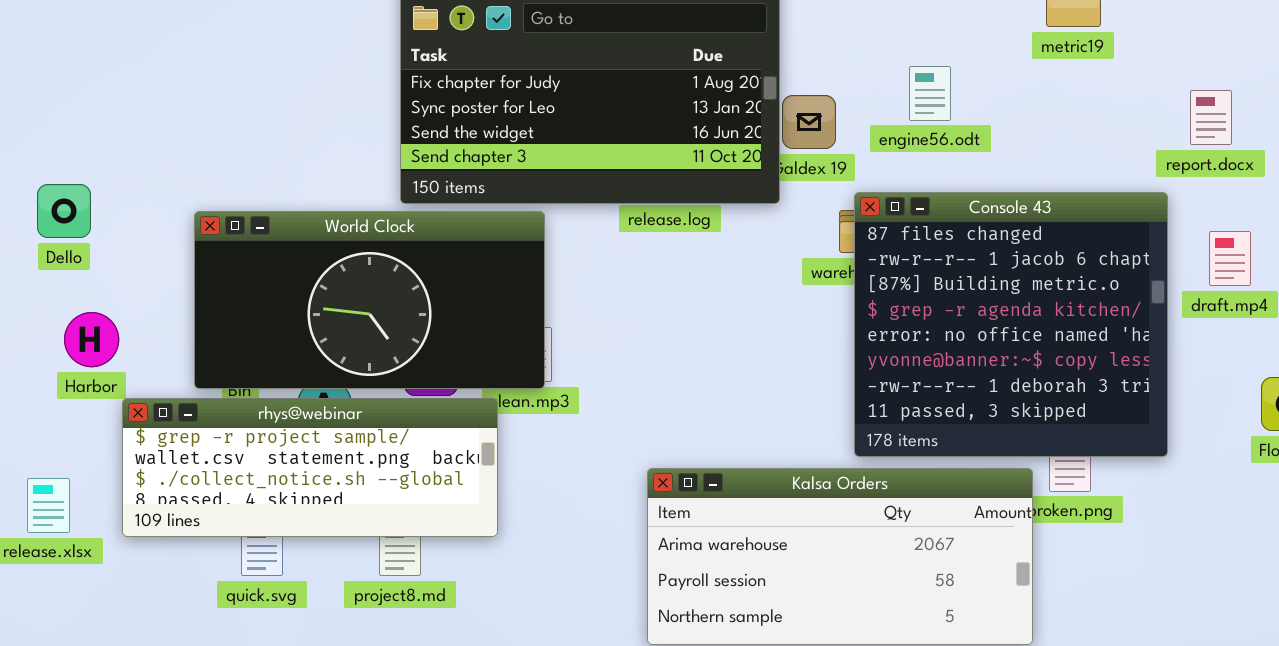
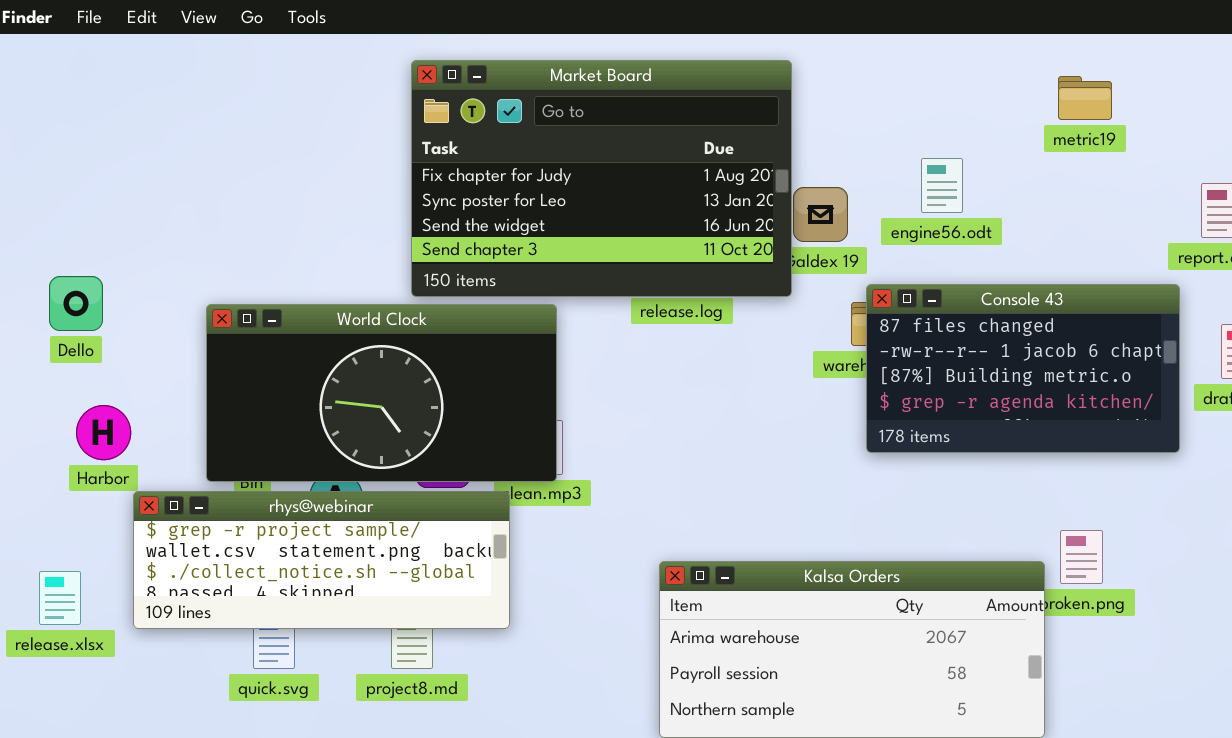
Console 43: [854,192,1168,457] -> [866,284,1180,453], resized

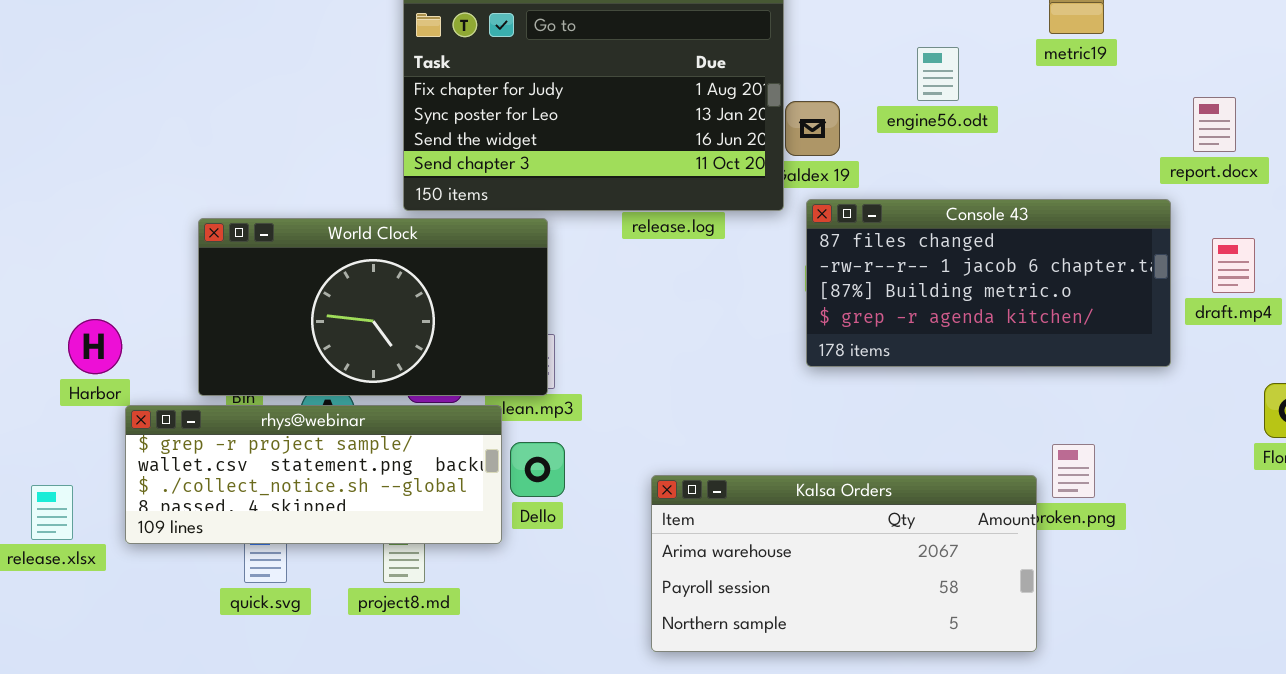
engine56.odt: [921,158,963,213] -> [917,47,959,101], moved
Dello: [49,276,103,331] -> [510,442,565,497], moved
Console 43: [866,284,1180,453] -> [806,199,1171,367], resized

